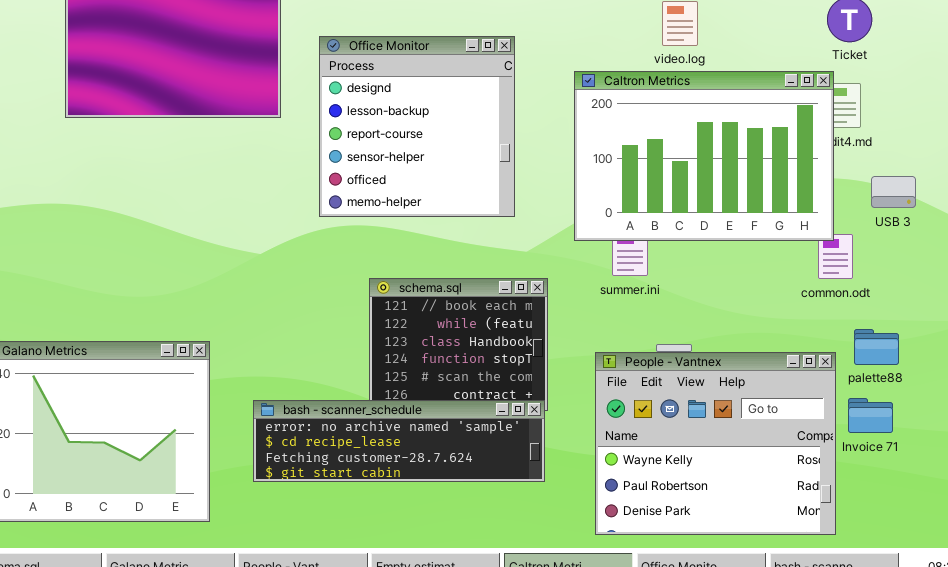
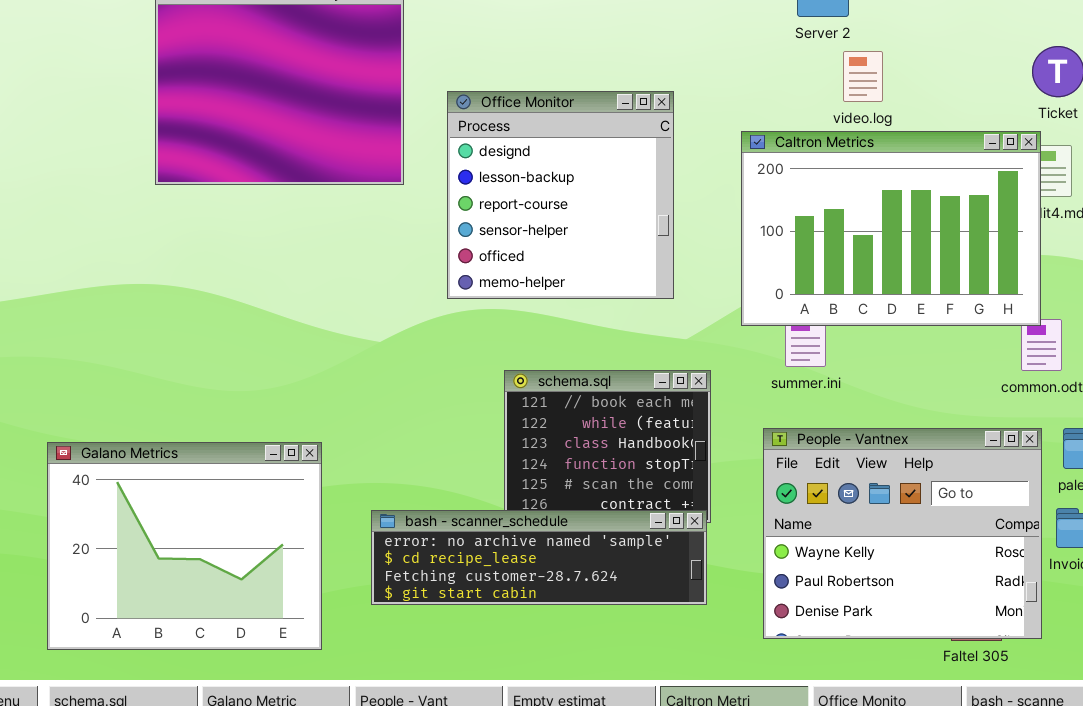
People - Vantnex: [595,352,836,535] -> [763,428,1042,639], moved

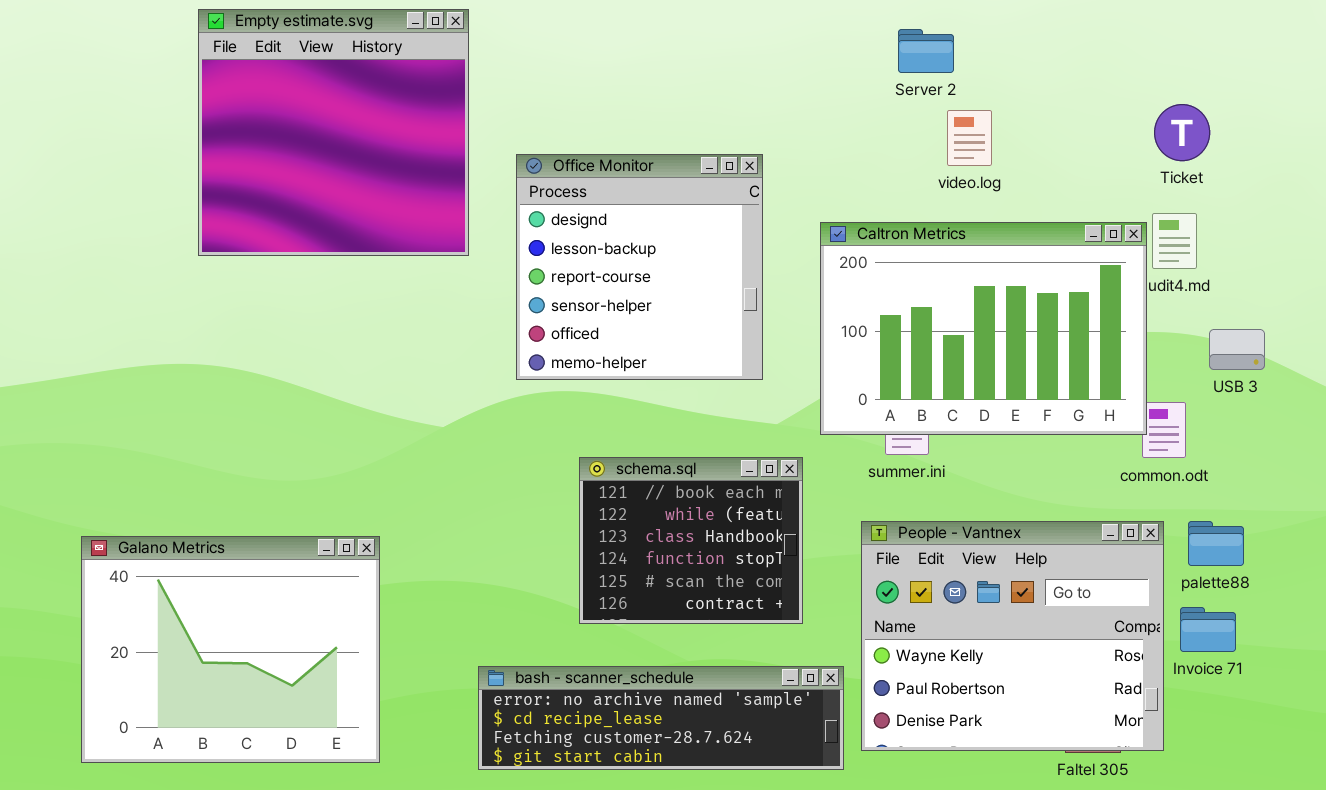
Caltron Metrics: [741,131,1041,326] -> [820,222,1147,435], moved
bash - scanner_schedule: [371,510,707,605] -> [478,666,844,770], moved

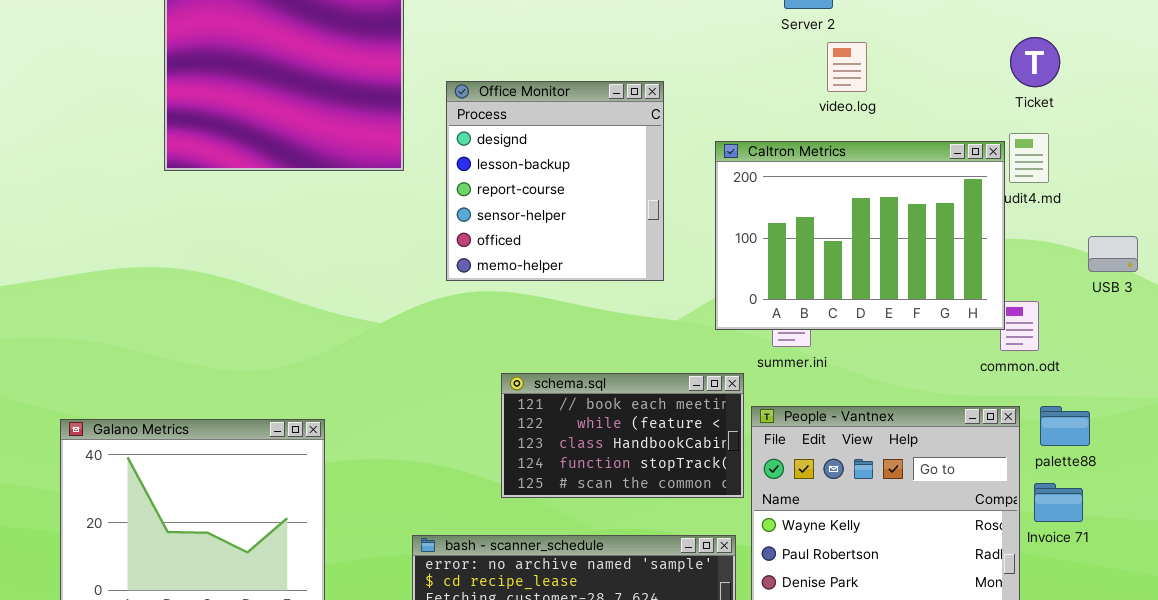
USB 3: [1209,329,1265,370] -> [1088,236,1138,272], moved
schema.sql: [579,457,803,624] -> [501,373,744,498], resized

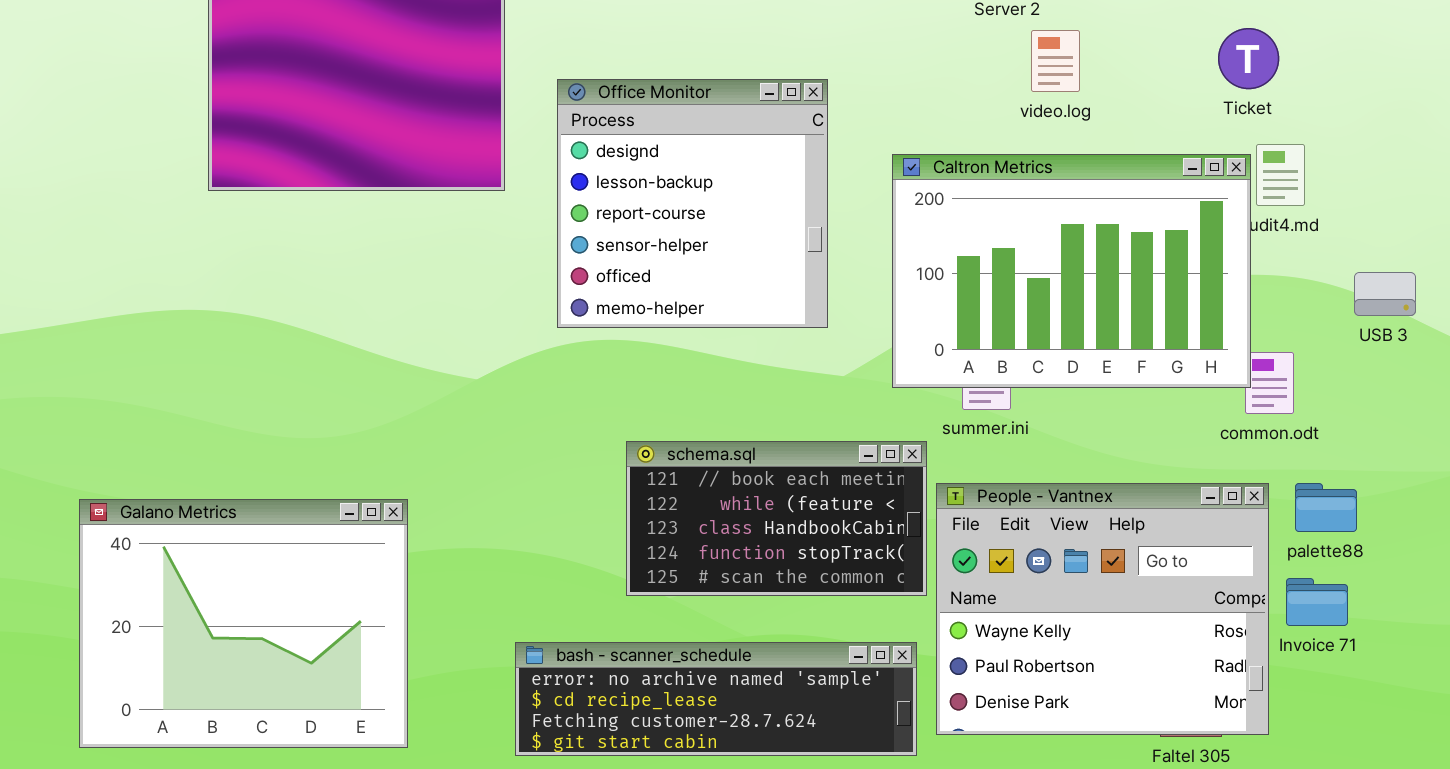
Ticket: [1010,37,1060,87] -> [1218,28,1279,89], moved

